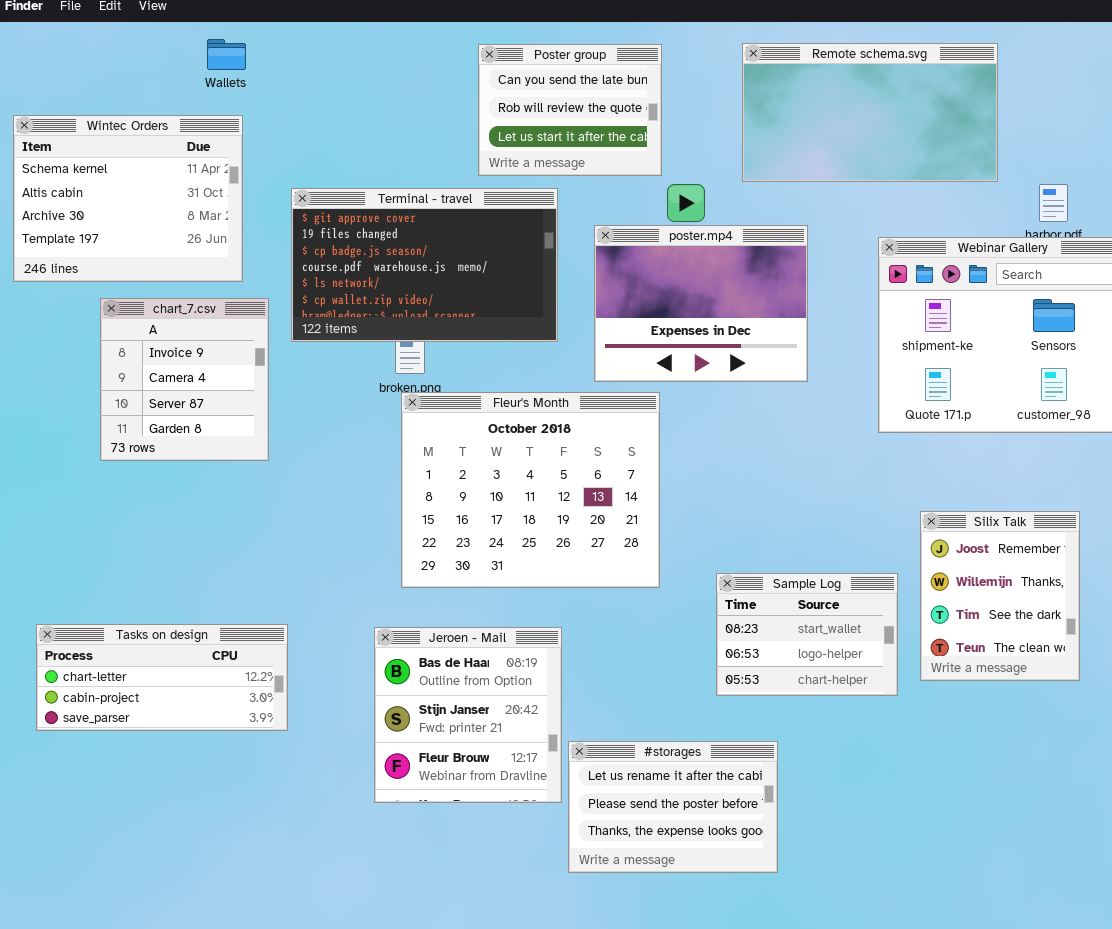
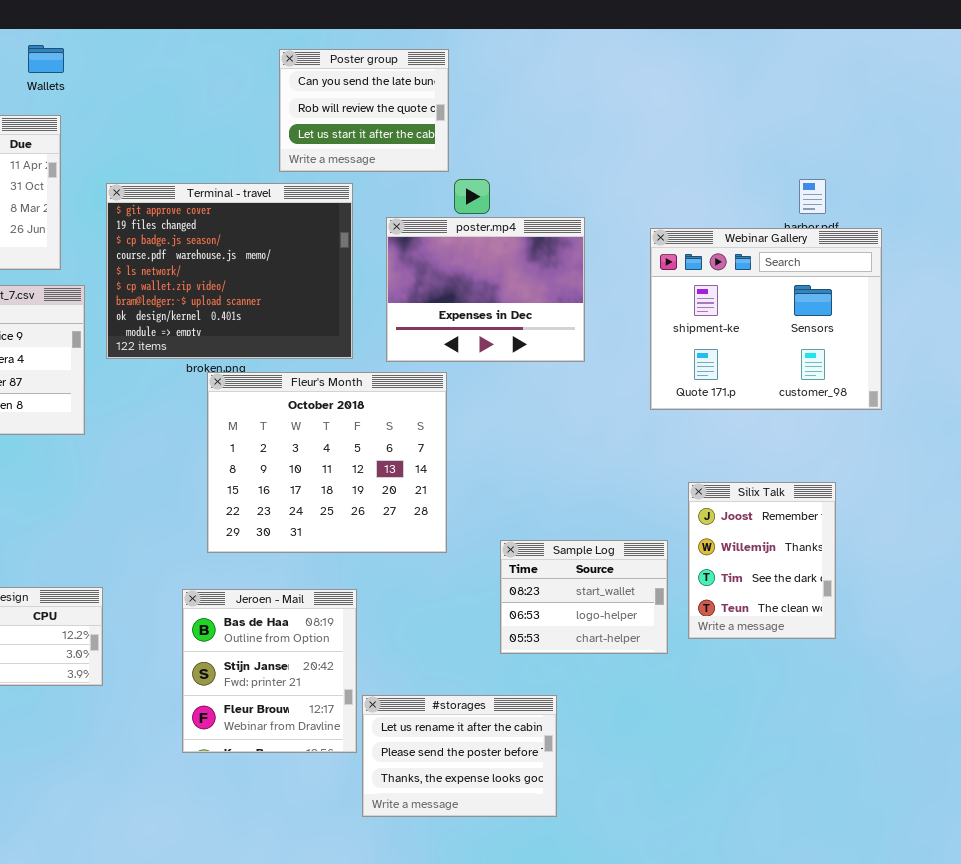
Remote schema.svg: [742,43,998,182] -> none, closed
Terminal - travel: [291,188,558,342] -> [106,183,353,359], resized

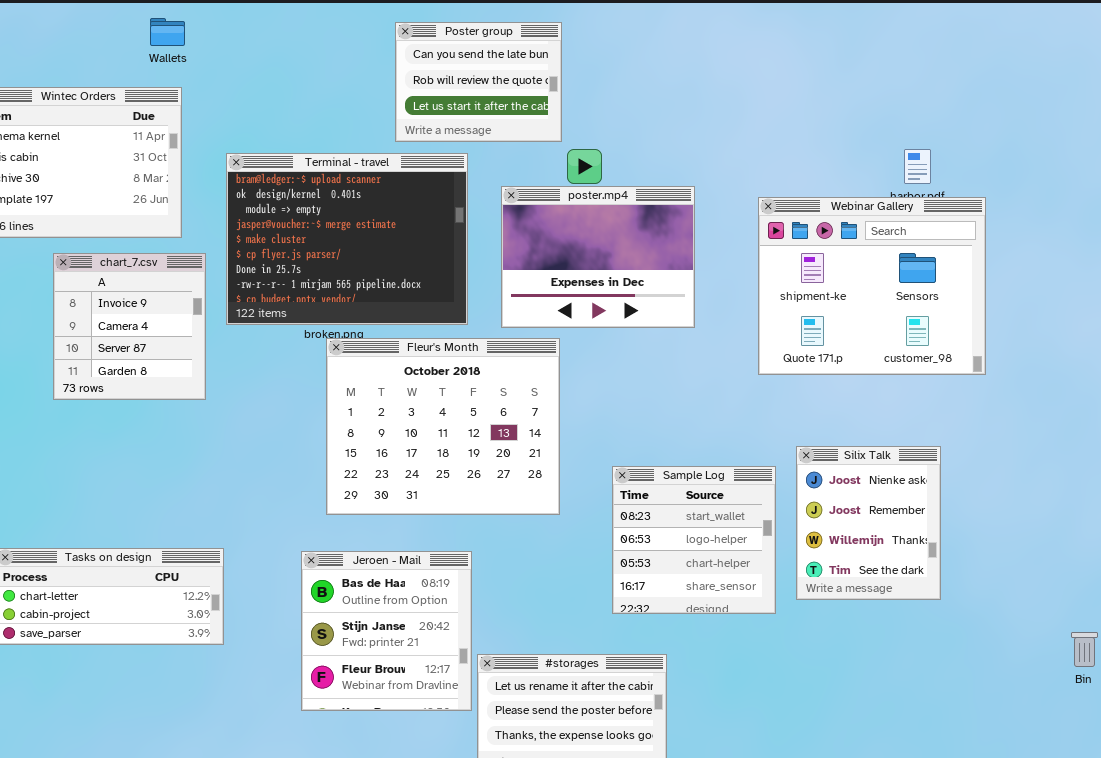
Terminal - travel: [106,183,353,359] -> [226,153,468,325], scrolled down 6 rows
Silix Talk: [688,482,836,639] -> [796,446,941,600], scrolled up 1 row
Sample Log: [500,540,668,654] -> [612,466,776,614], resized

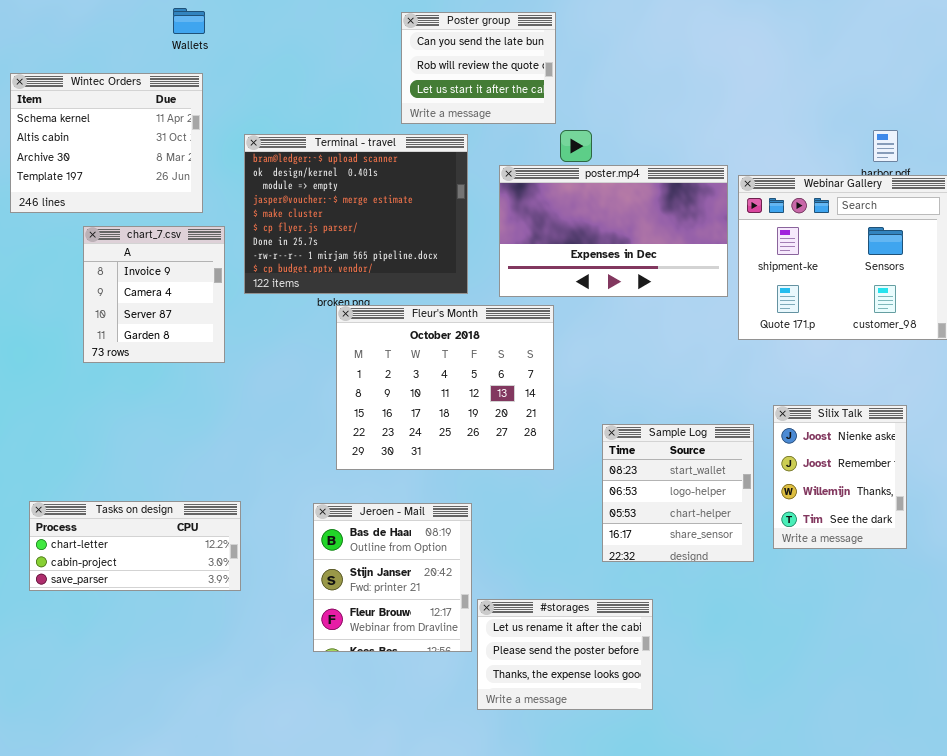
poster.mp4: [501,186,695,328] -> [499,165,728,297], resized

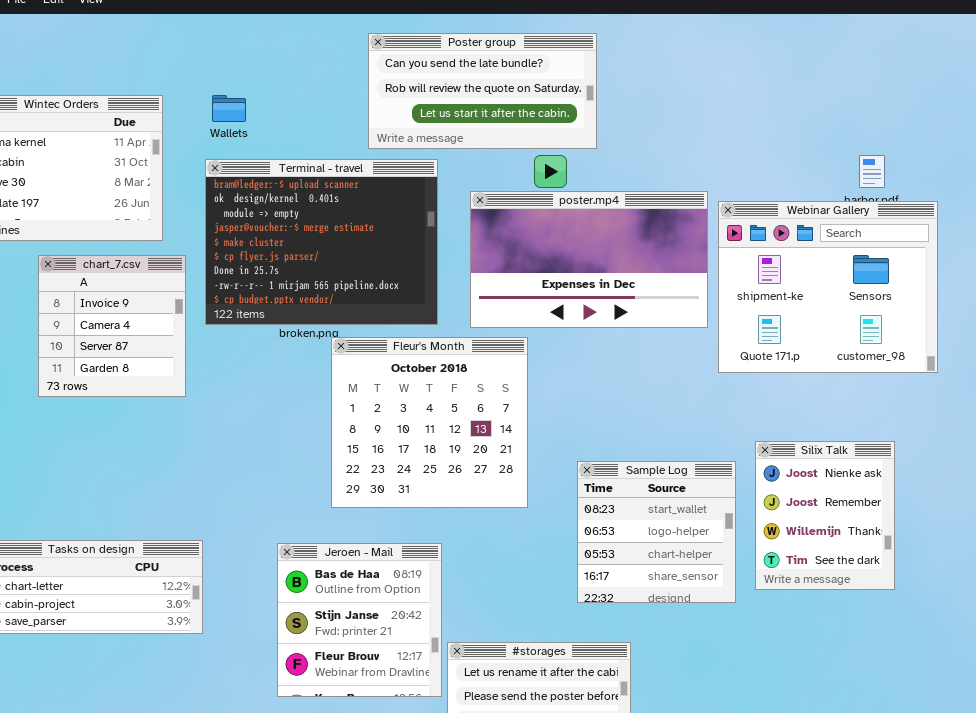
Wallets: [173,8,205,34] -> [212,95,246,122], moved
Poster group: [401,12,556,124] -> [368,33,597,149], resized
Fleur's Month: [336,305,554,470] -> [331,337,528,508], resized

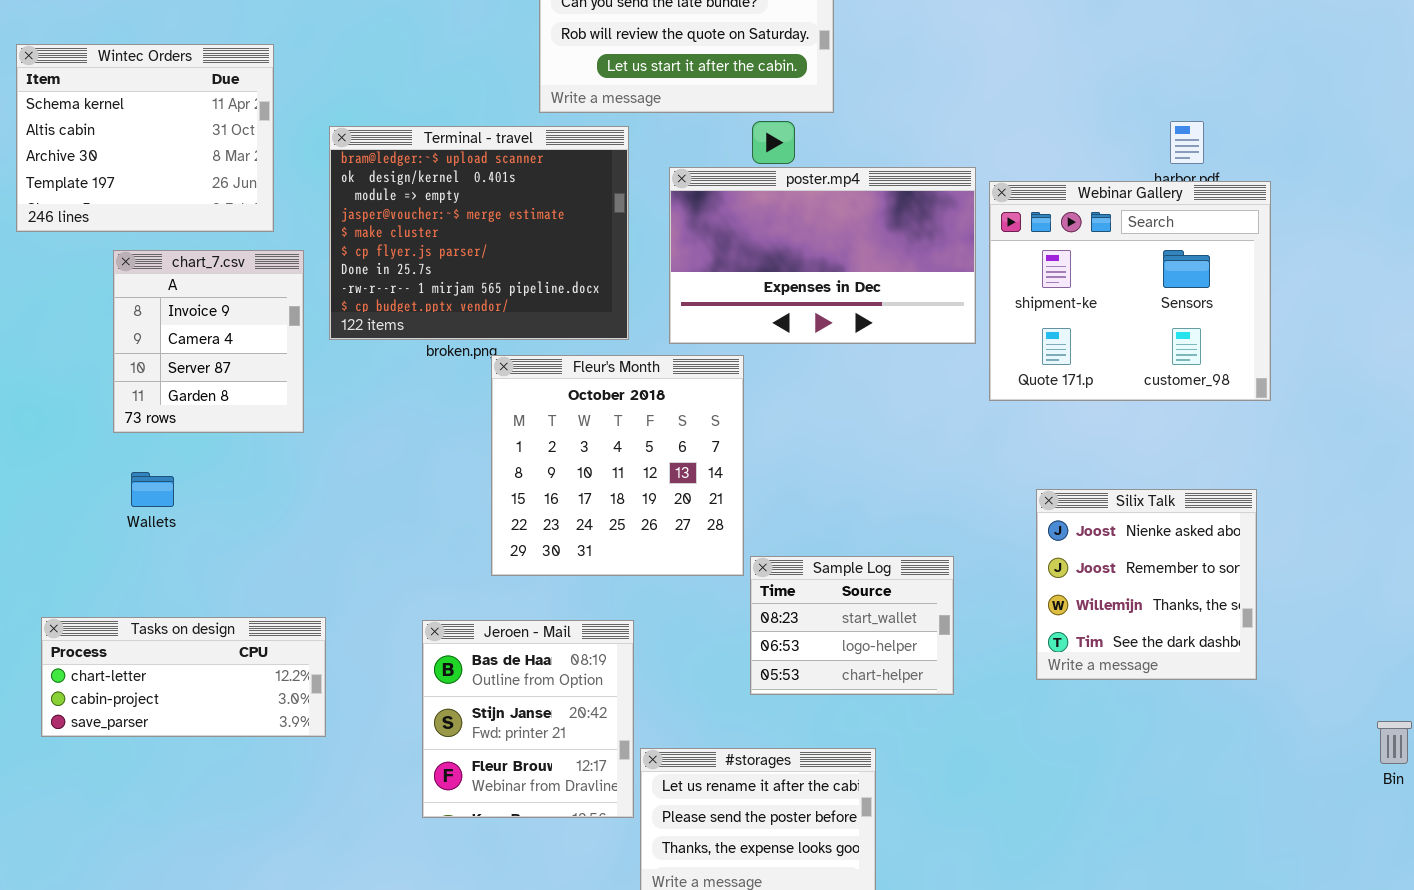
Wallets: [212,95,246,122] -> [131,472,174,507], moved
Silix Talk: [755,441,895,590] -> [1036,489,1257,680], resized
Sample Log: [577,461,736,603] -> [750,556,954,695], moved, resized

